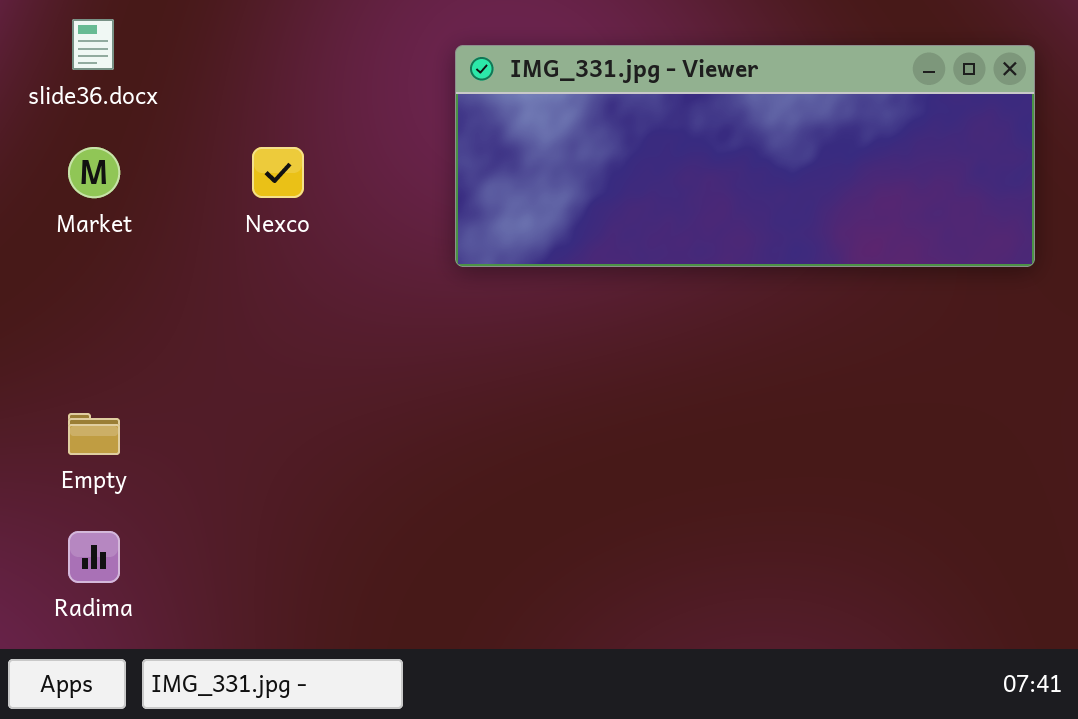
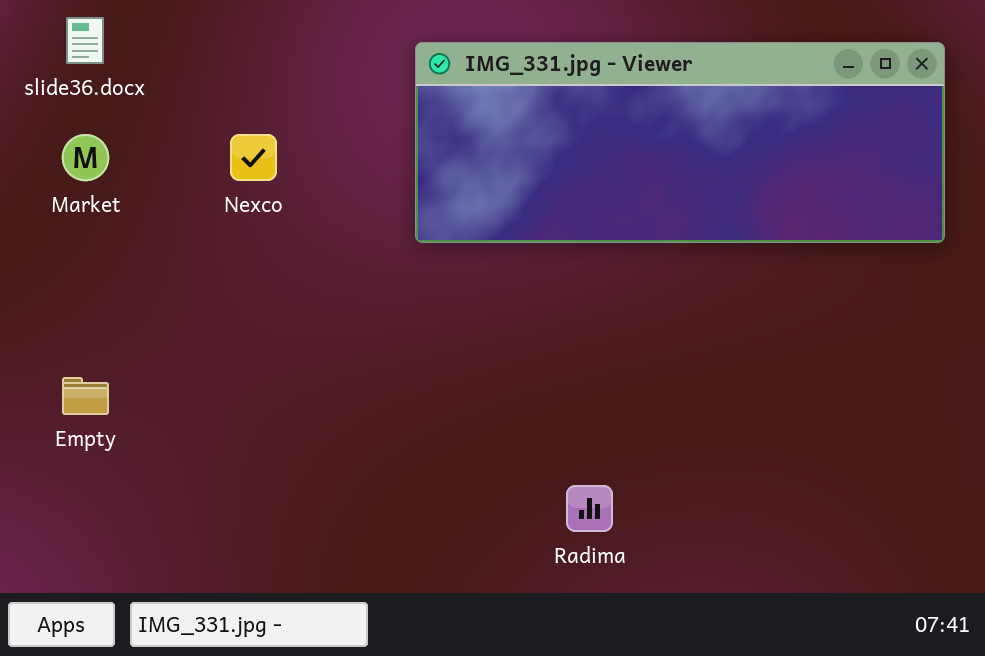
Radima: [68,531,120,583] -> [566,485,613,532], moved

